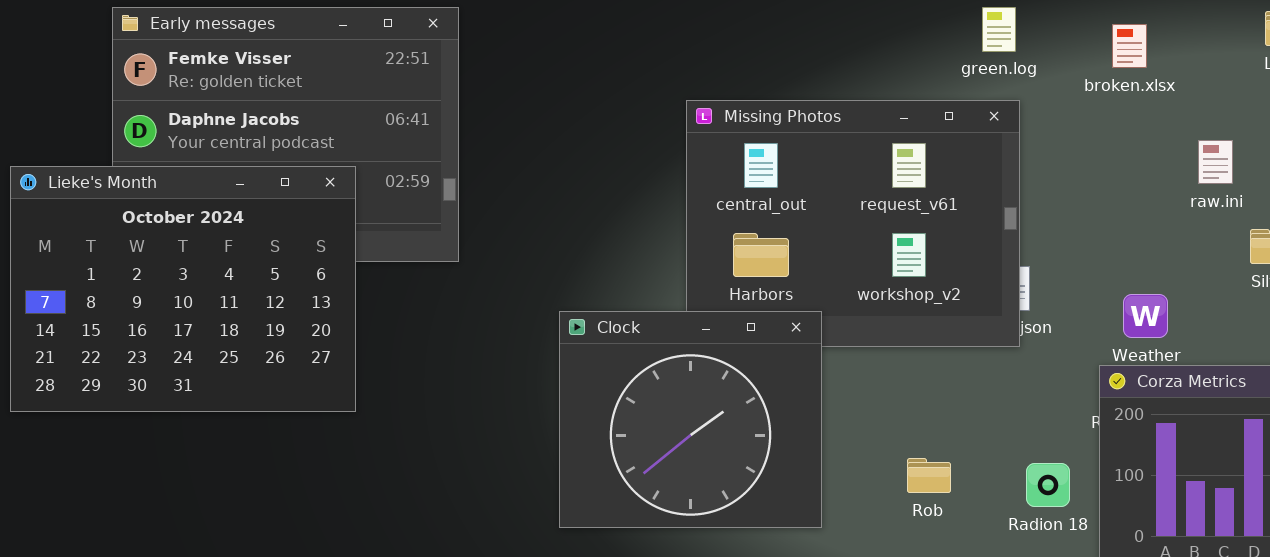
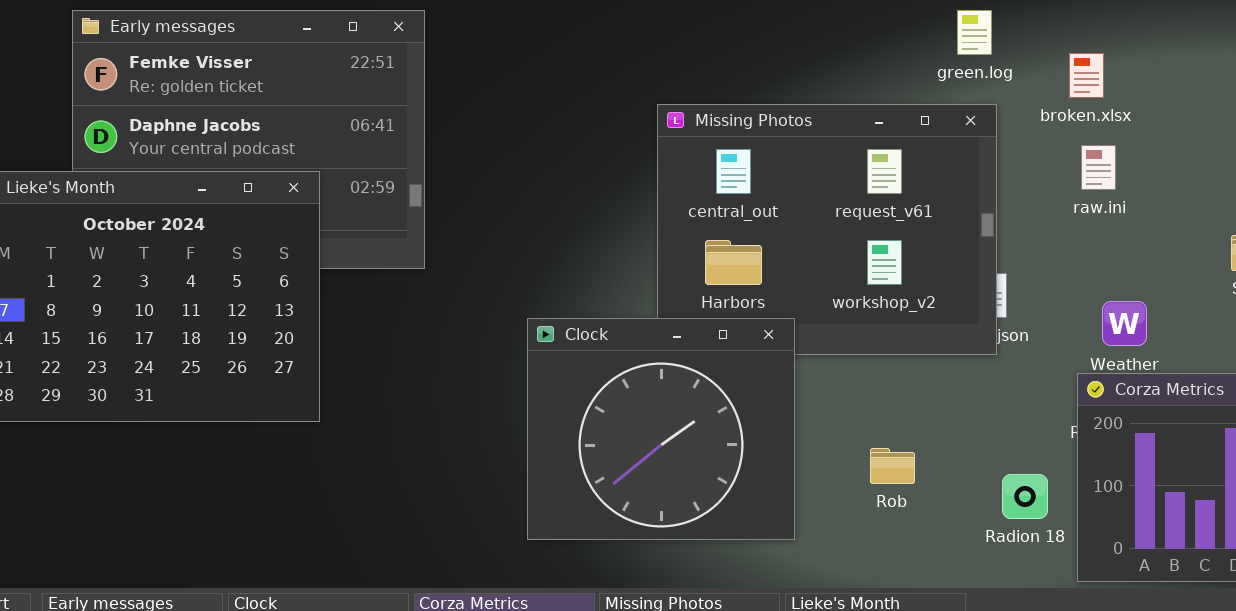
broken.xlsx: [1112,24,1147,68] -> [1069,53,1104,98], moved
raw.ini: [1198,140,1233,184] -> [1081,145,1116,190], moved
Rob: [907,458,951,493] -> [870,448,915,484], moved

